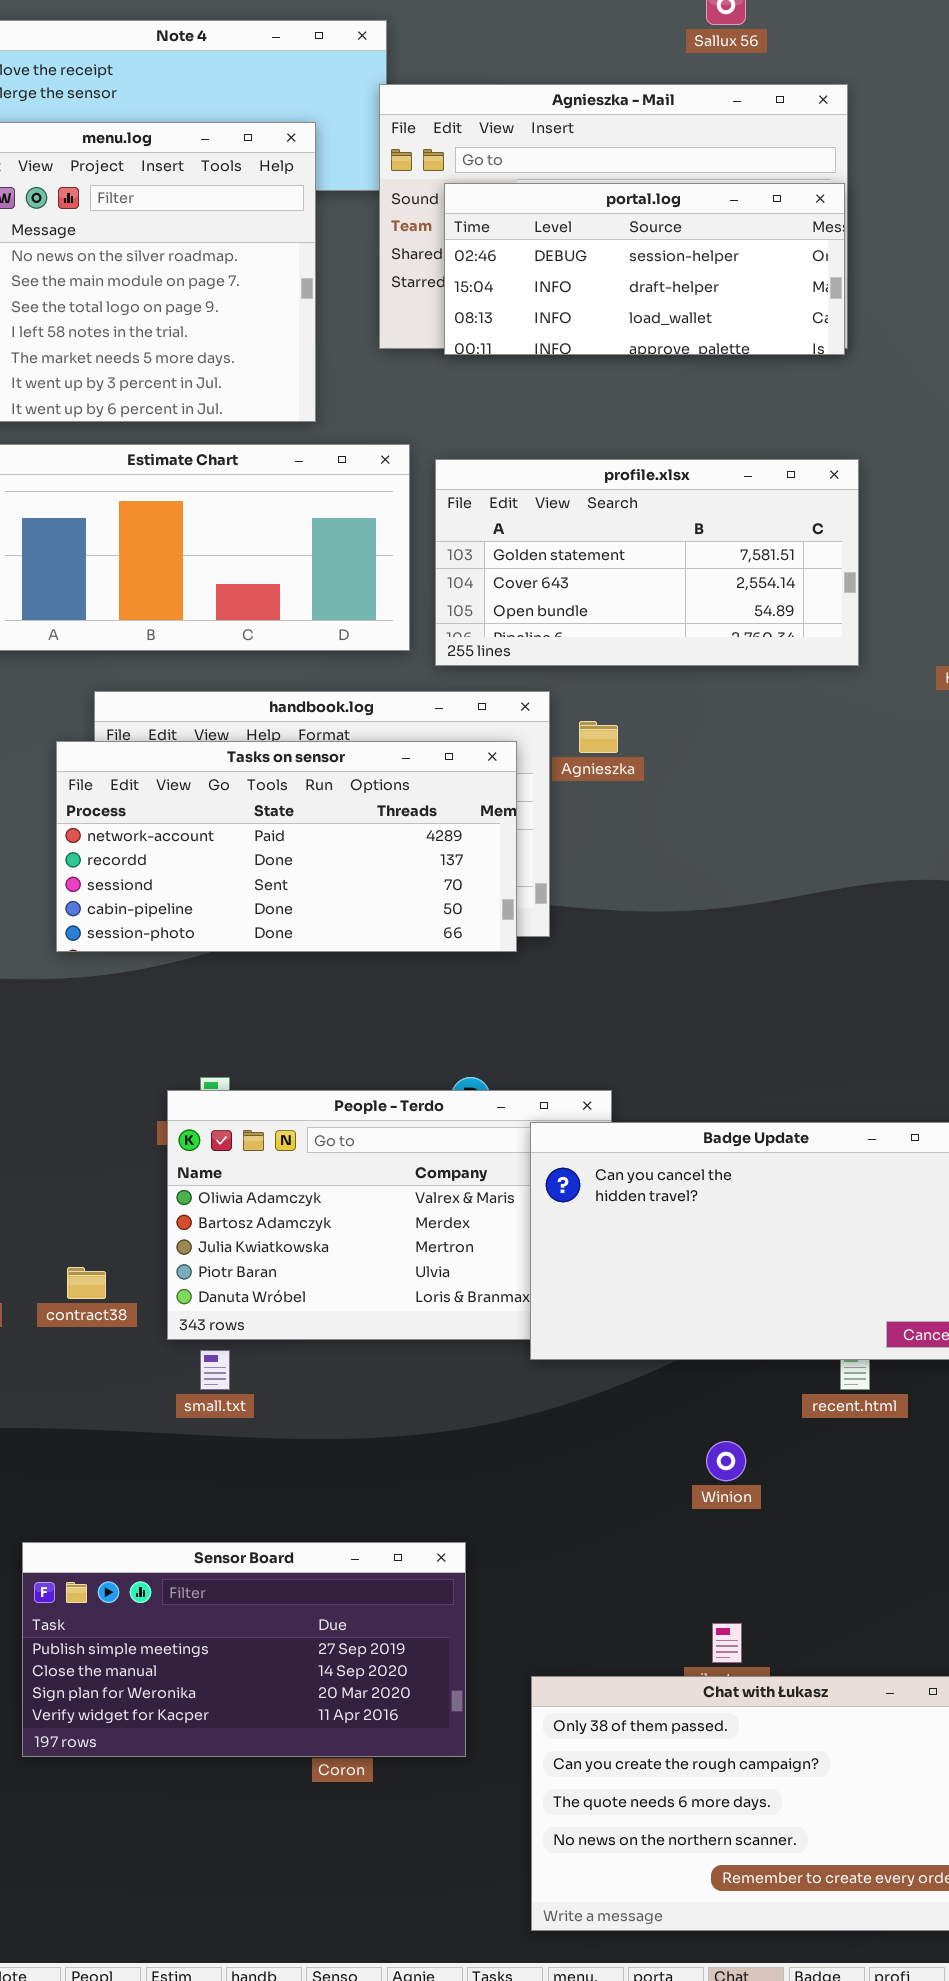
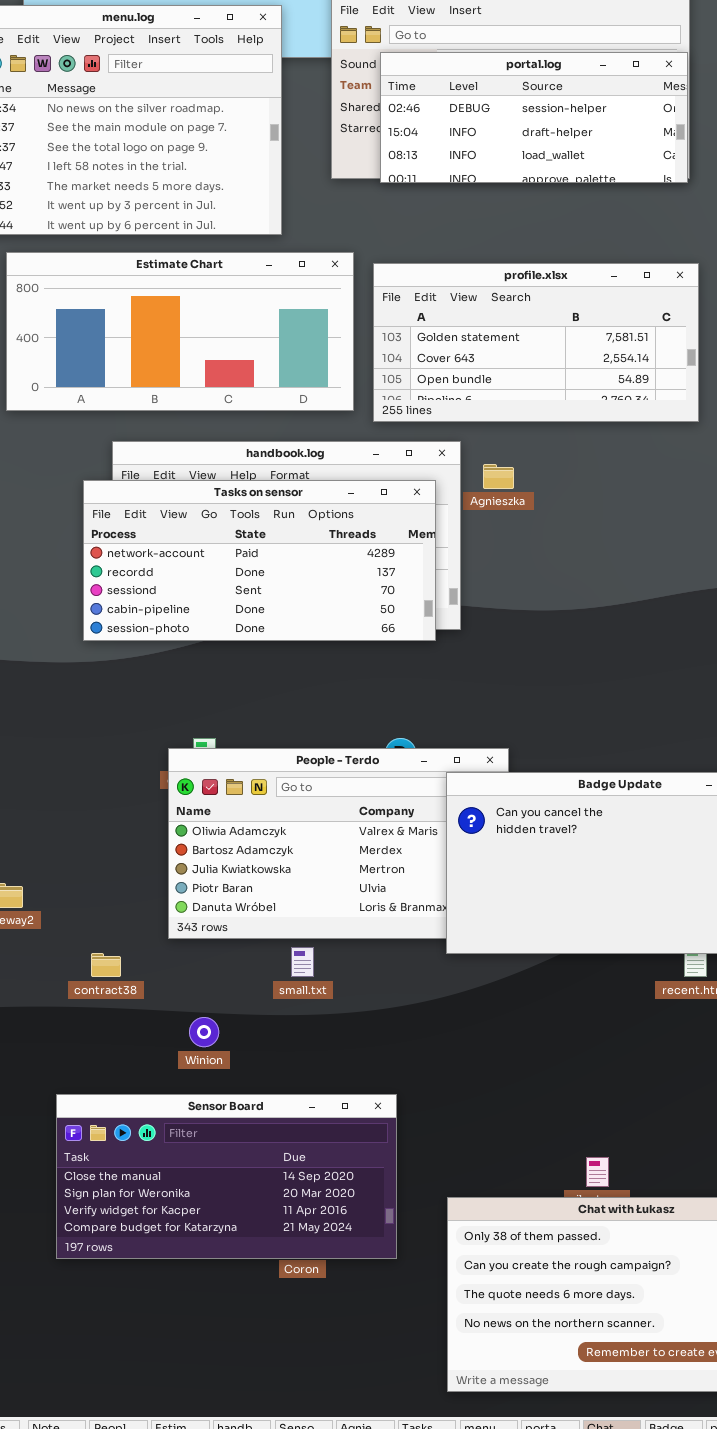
contract38: [67,1267,106,1299] -> [91,953,121,977], moved
small.txt: [200,1350,230,1390] -> [291,947,314,977], moved
Winion: [706,1441,746,1481] -> [189,1017,219,1047], moved
Sensor Board: [22,1542,466,1757] -> [56,1094,397,1259], scrolled down 1 row

